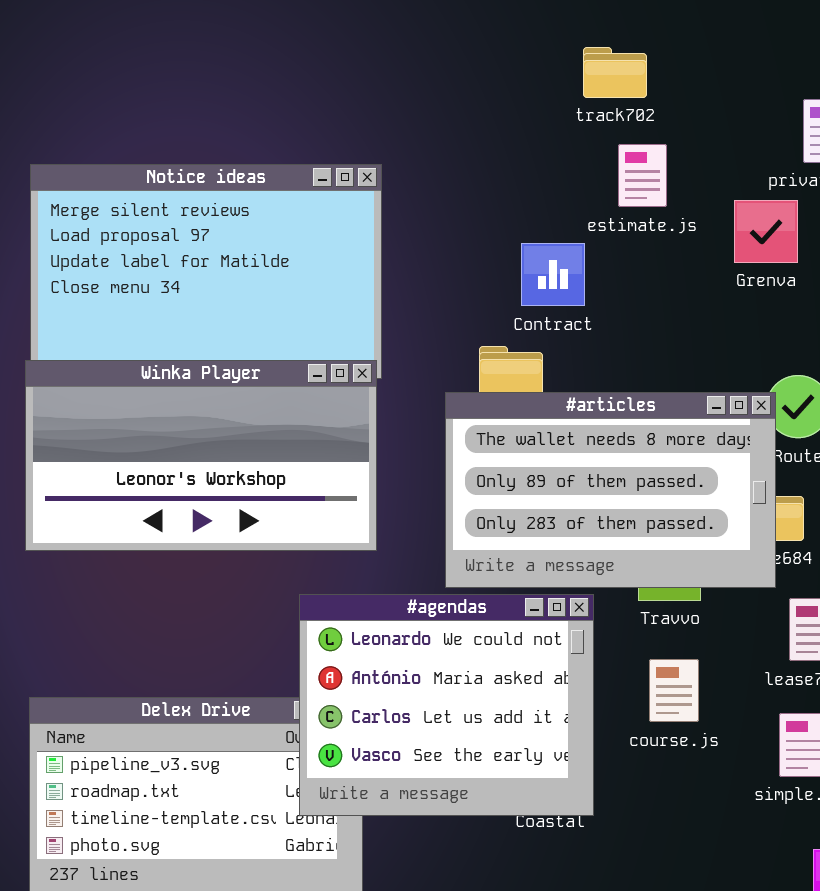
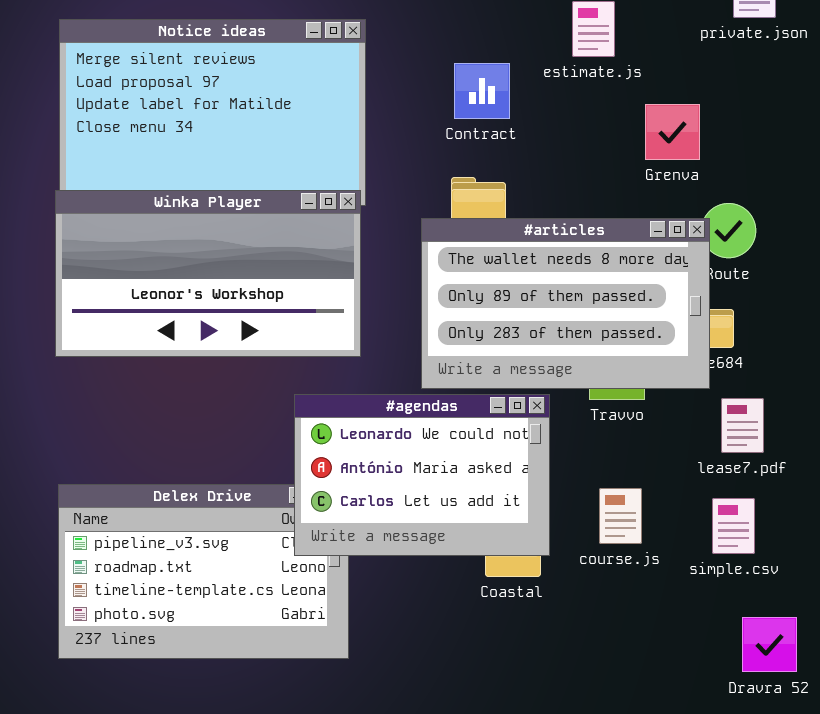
Grenva: [734,200,798,263] -> [645,104,700,160], moved
Contract: [521,243,585,306] -> [454,63,510,119], moved
#agendas: [299,594,594,816] -> [294,394,550,556], resized
course.js: [649,659,699,722] -> [599,488,642,544], moved

